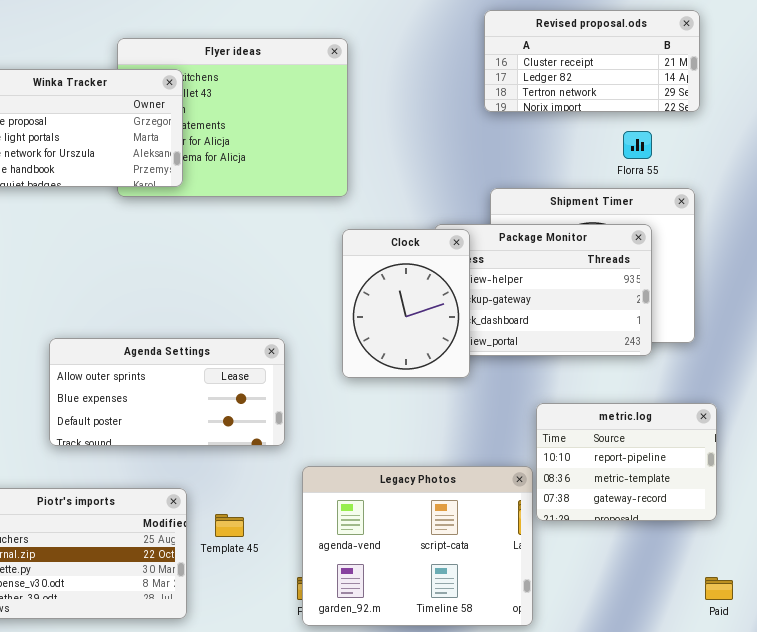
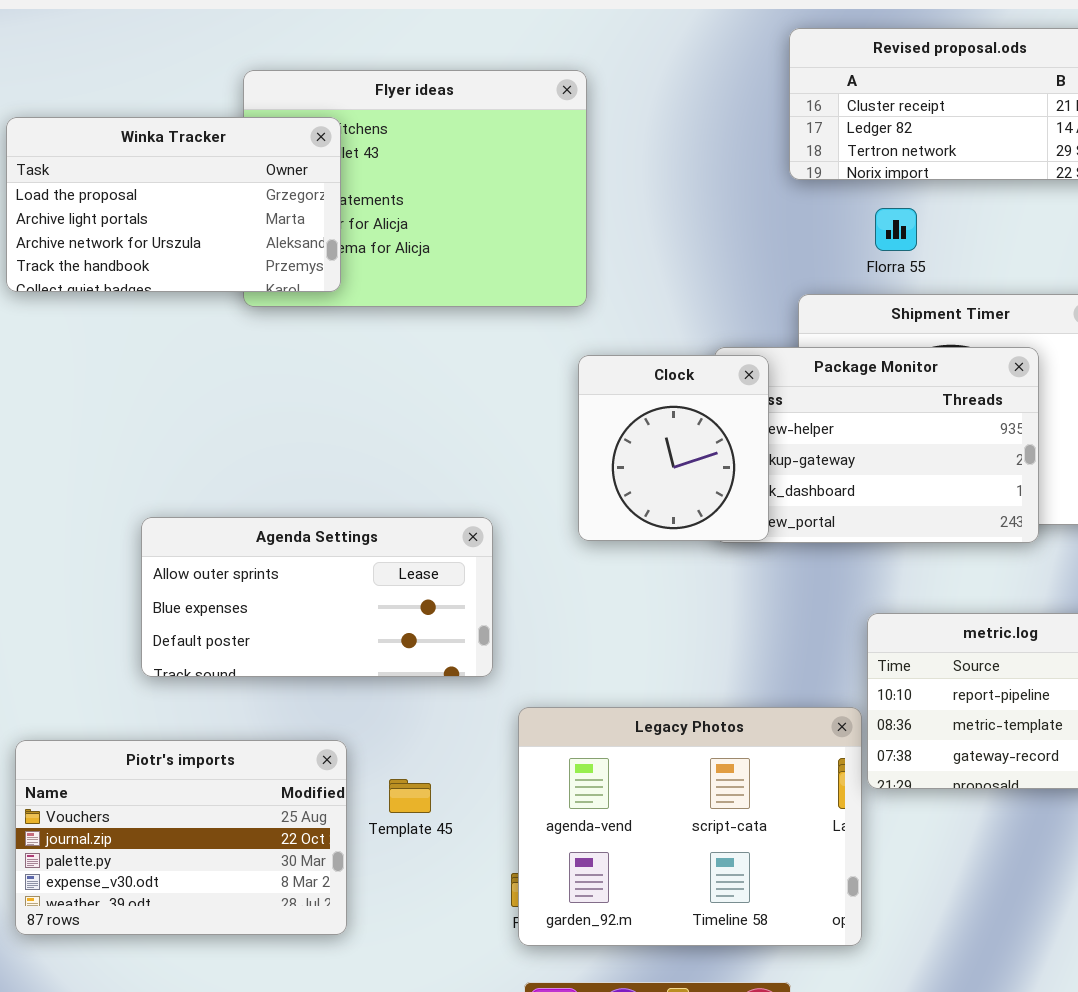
Florra 55: [623,131,652,159] -> [875,208,917,251], moved
Clock: [342,229,470,378] -> [578,355,769,541], resized

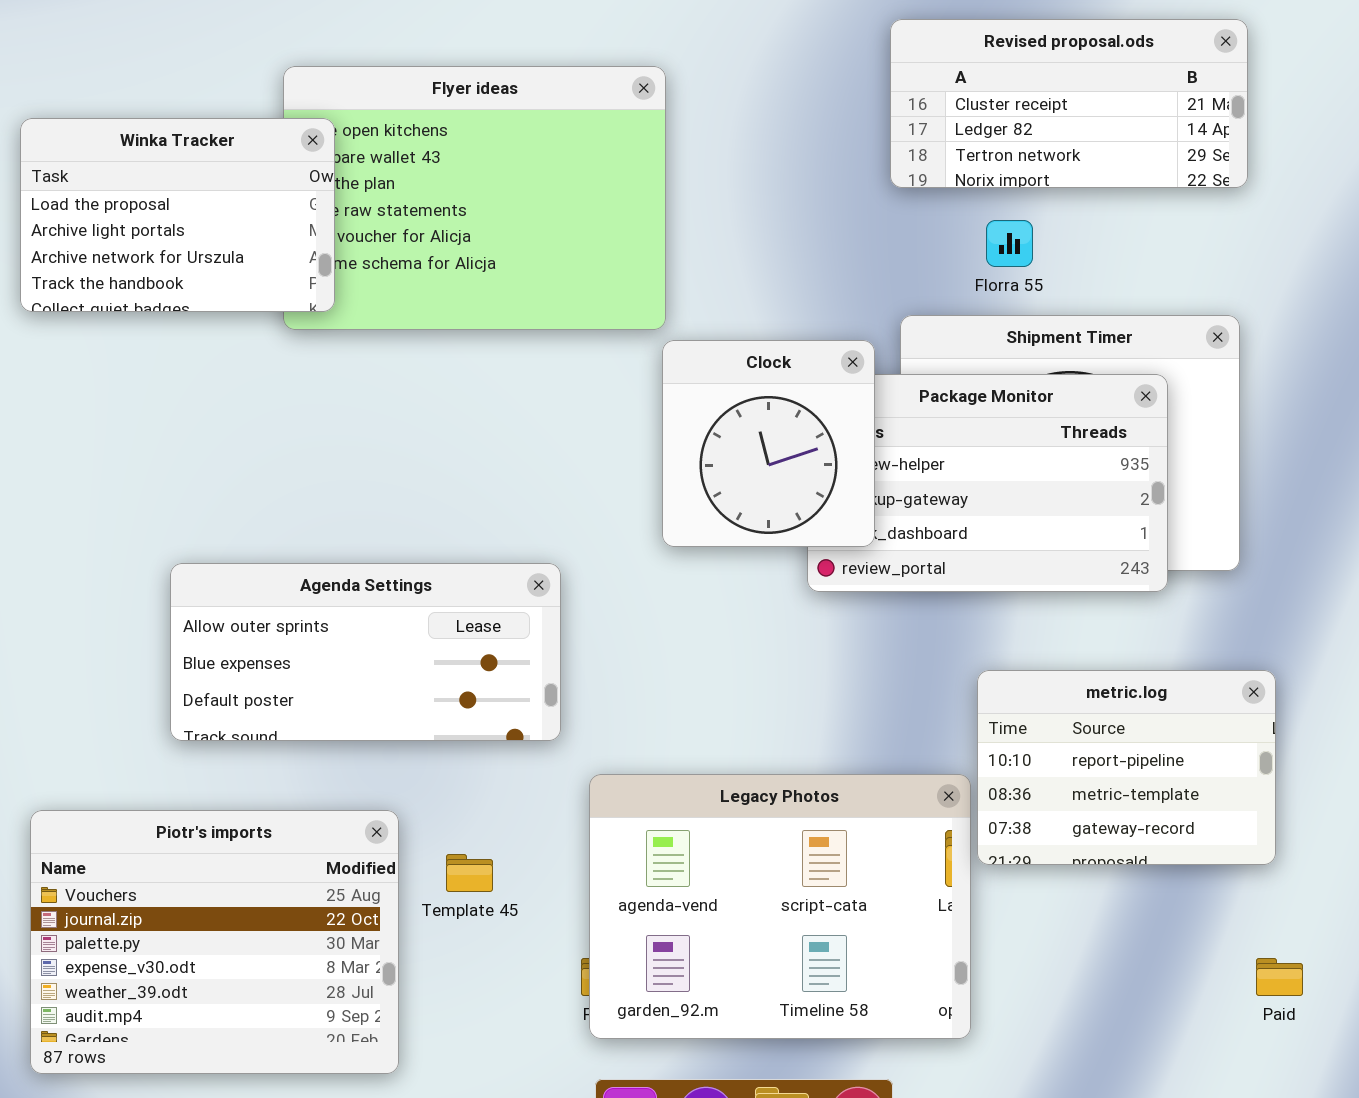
Winka Tracker: [6,117,341,292] -> [20,118,335,312], resized
Clock: [578,355,769,541] -> [662,340,875,547], moved
Piotr's imports: [15,740,347,935] -> [30,810,399,1074], resized

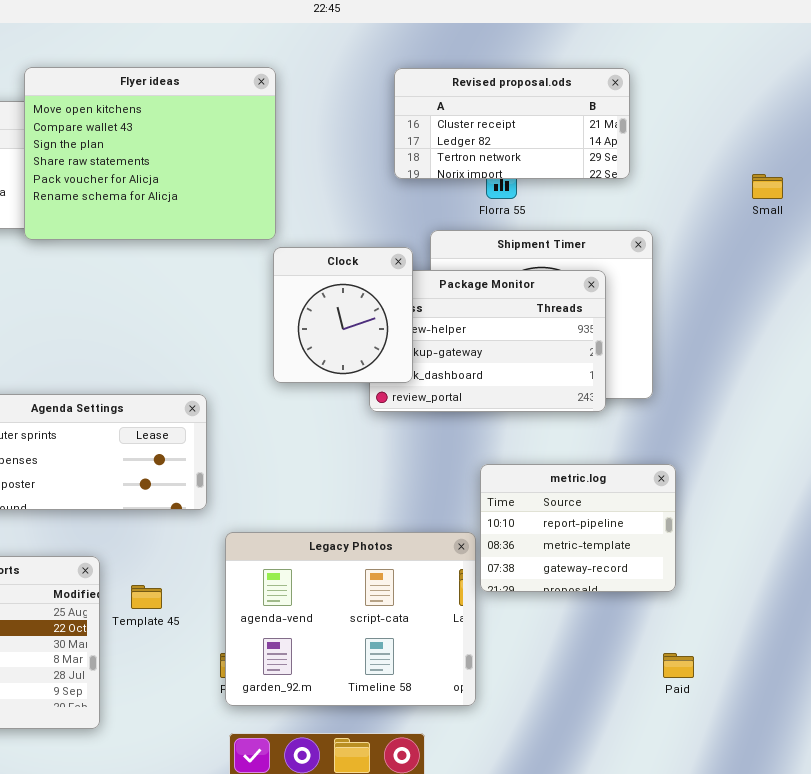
Revised proposal.ods: [890,19,1248,188] -> [394,68,630,179], moved
Flyer ideas: [283,66,666,330] -> [24,67,276,240], raised

